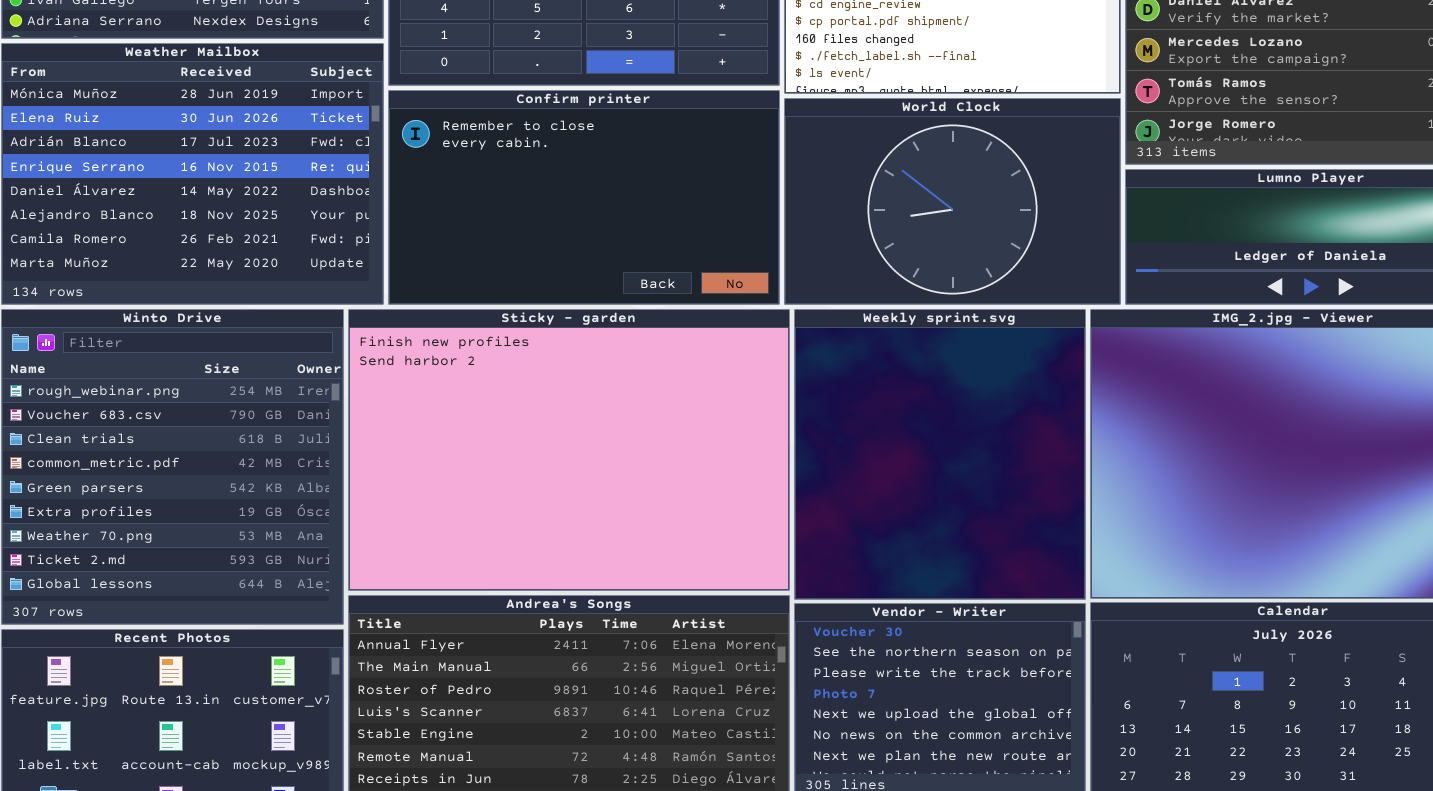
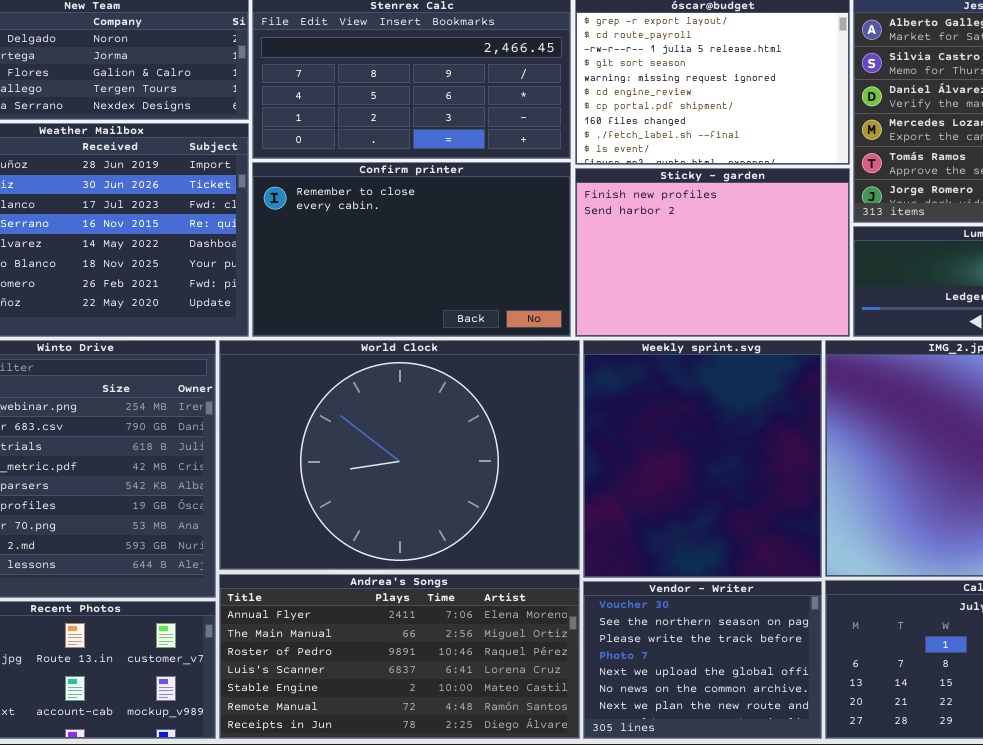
World Clock: [784,98,1121,305] -> [219,340,580,570], moved, resized
Sticky - garden: [348,309,790,591] -> [575,168,850,337], moved, resized

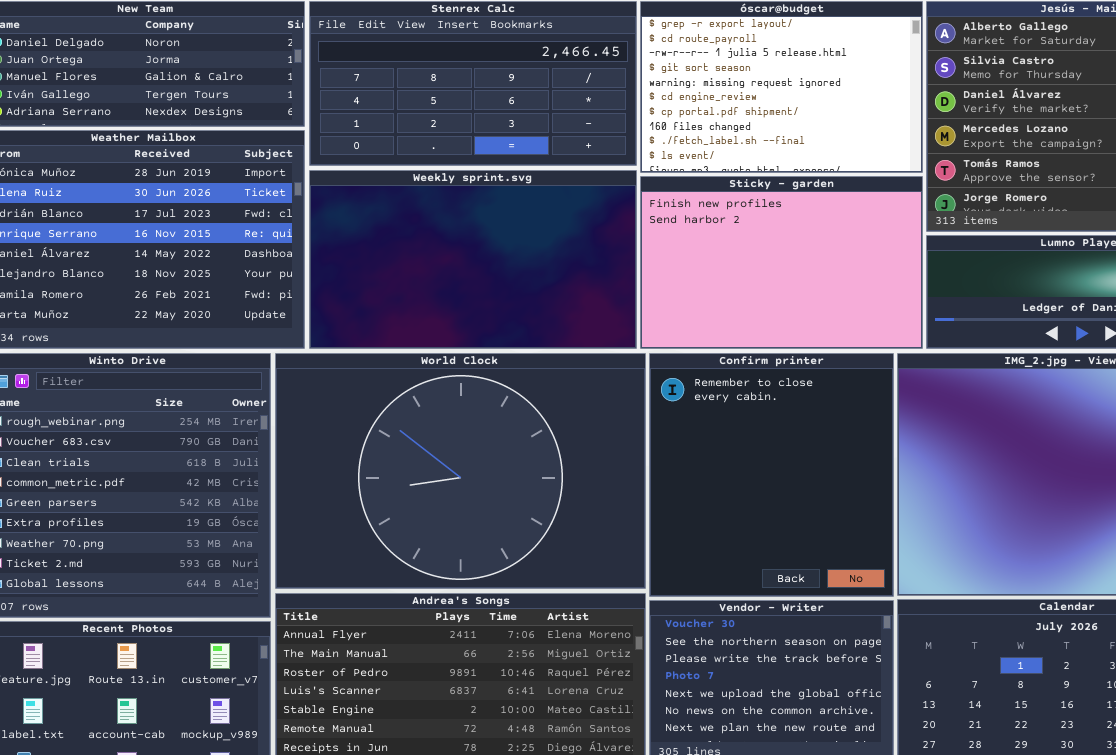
Confirm printer: [252,162,571,337] -> [649,353,894,597], moved, resized
Weekly sprint.svg: [583,340,822,578] -> [309,170,637,349], moved, resized

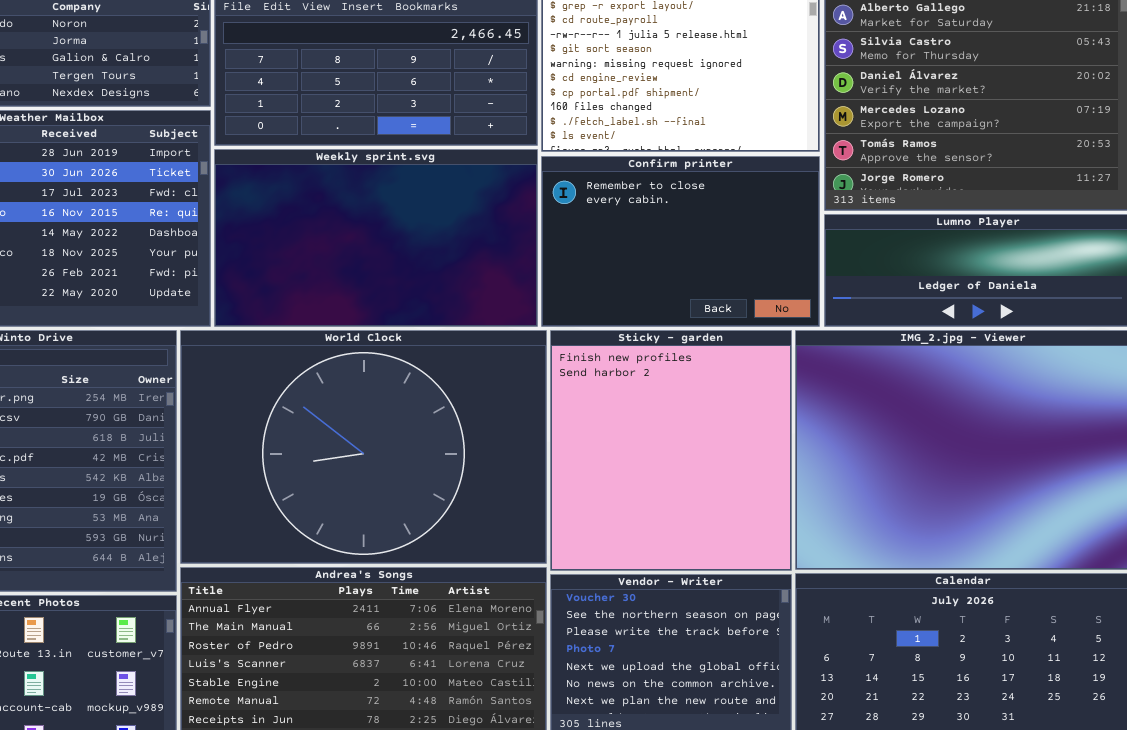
Sticky - garden: [640,176,923,349] -> [550,330,792,571], moved, resized
Confirm printer: [649,353,894,597] -> [541,156,820,327], moved, resized

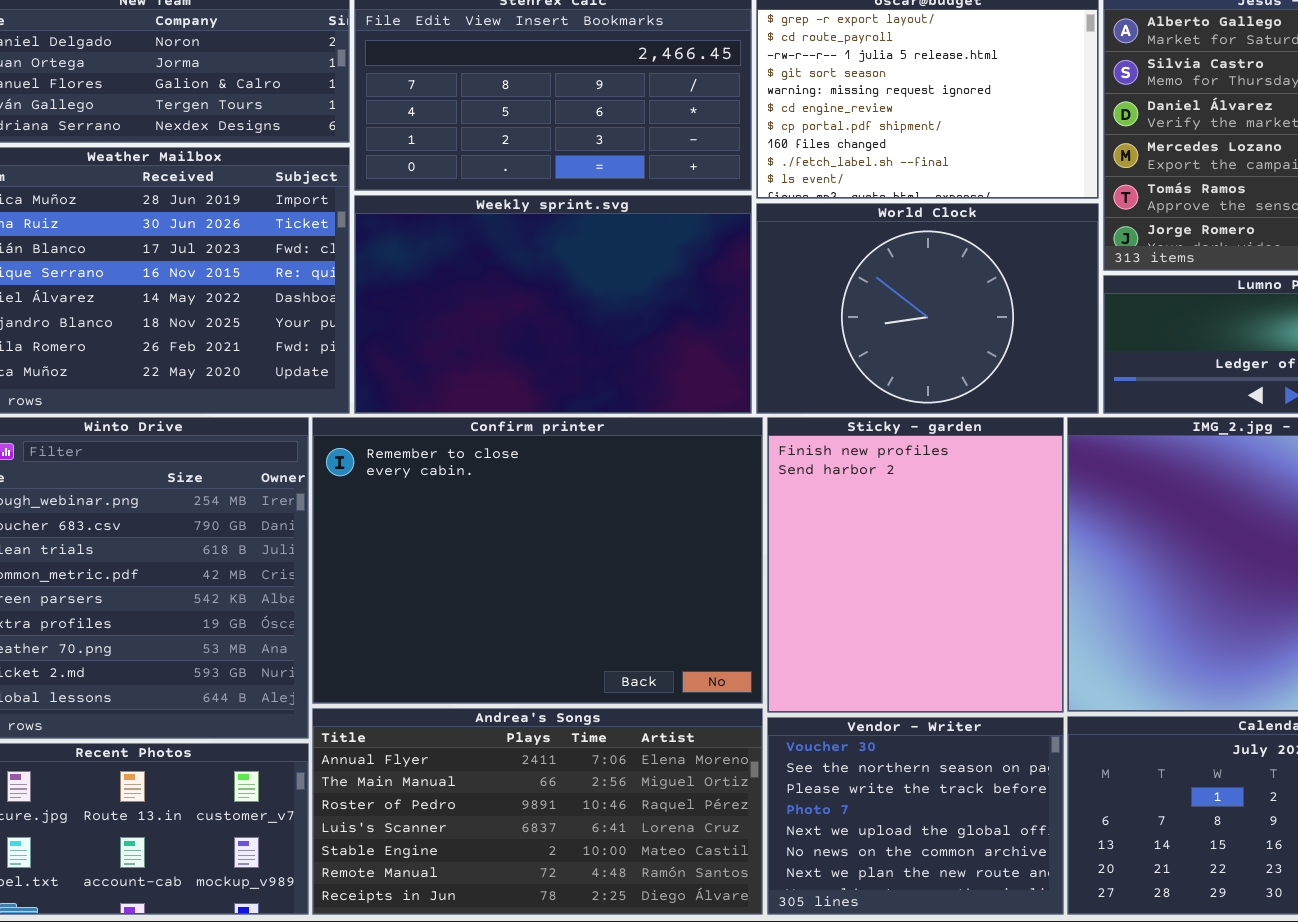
Confirm printer: [541,156,820,327] -> [312,417,763,704], moved, resized
World Clock: [180,330,547,564] -> [756,203,1099,414], moved, resized

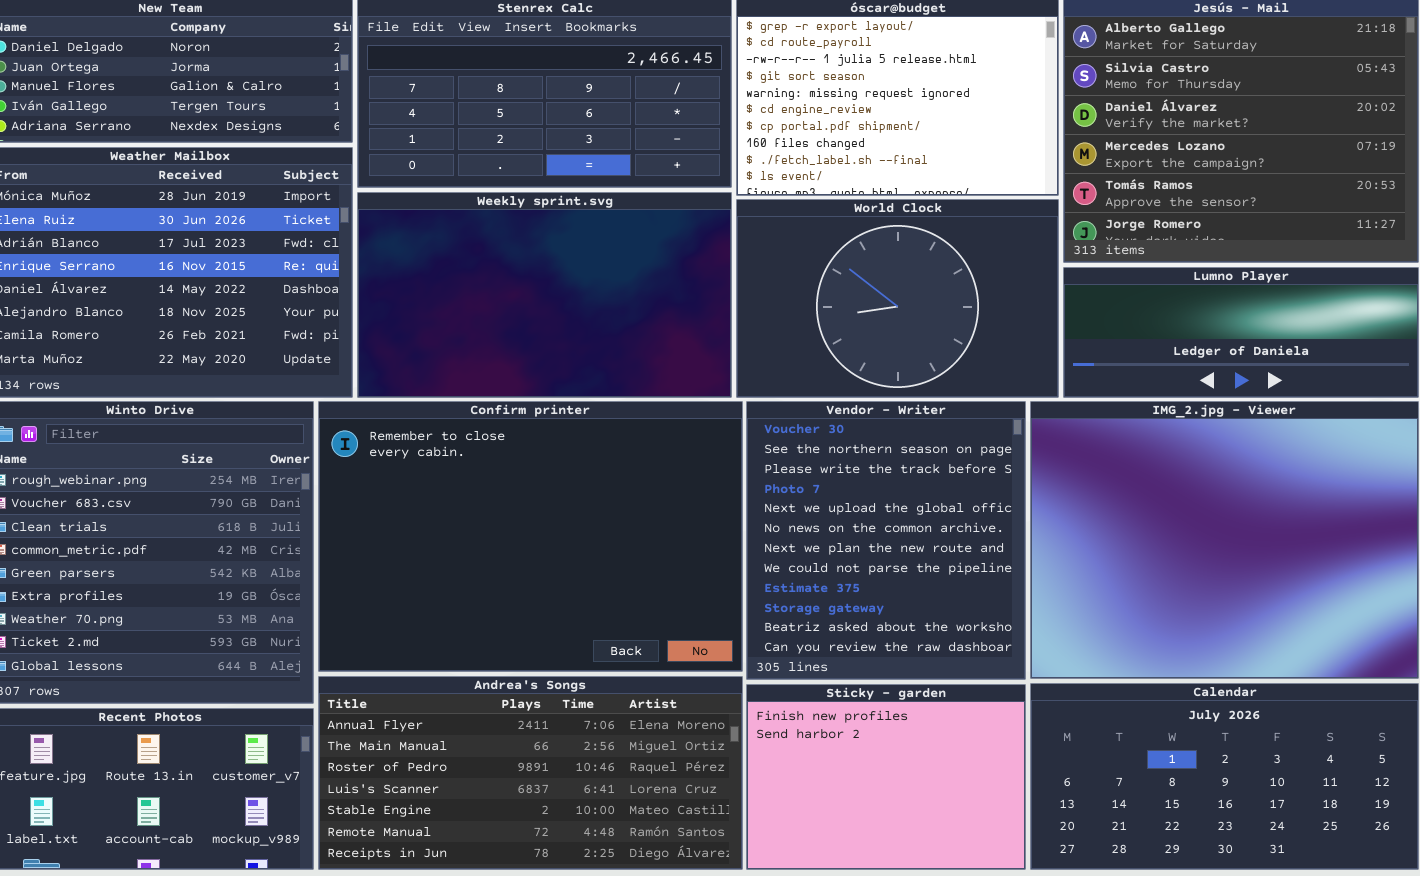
Sticky - garden: [767,417,1064,713] -> [746,684,1026,870], moved, resized
Vendor - Writer: [767,717,1064,915] -> [746,401,1026,680], moved, resized

